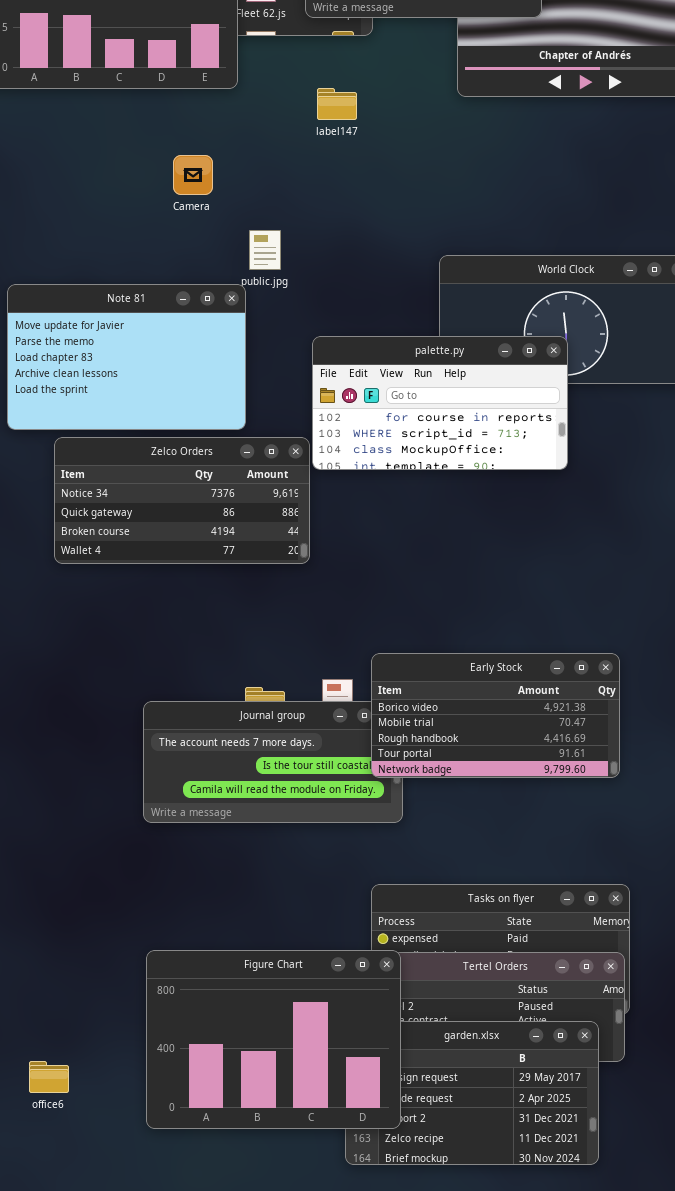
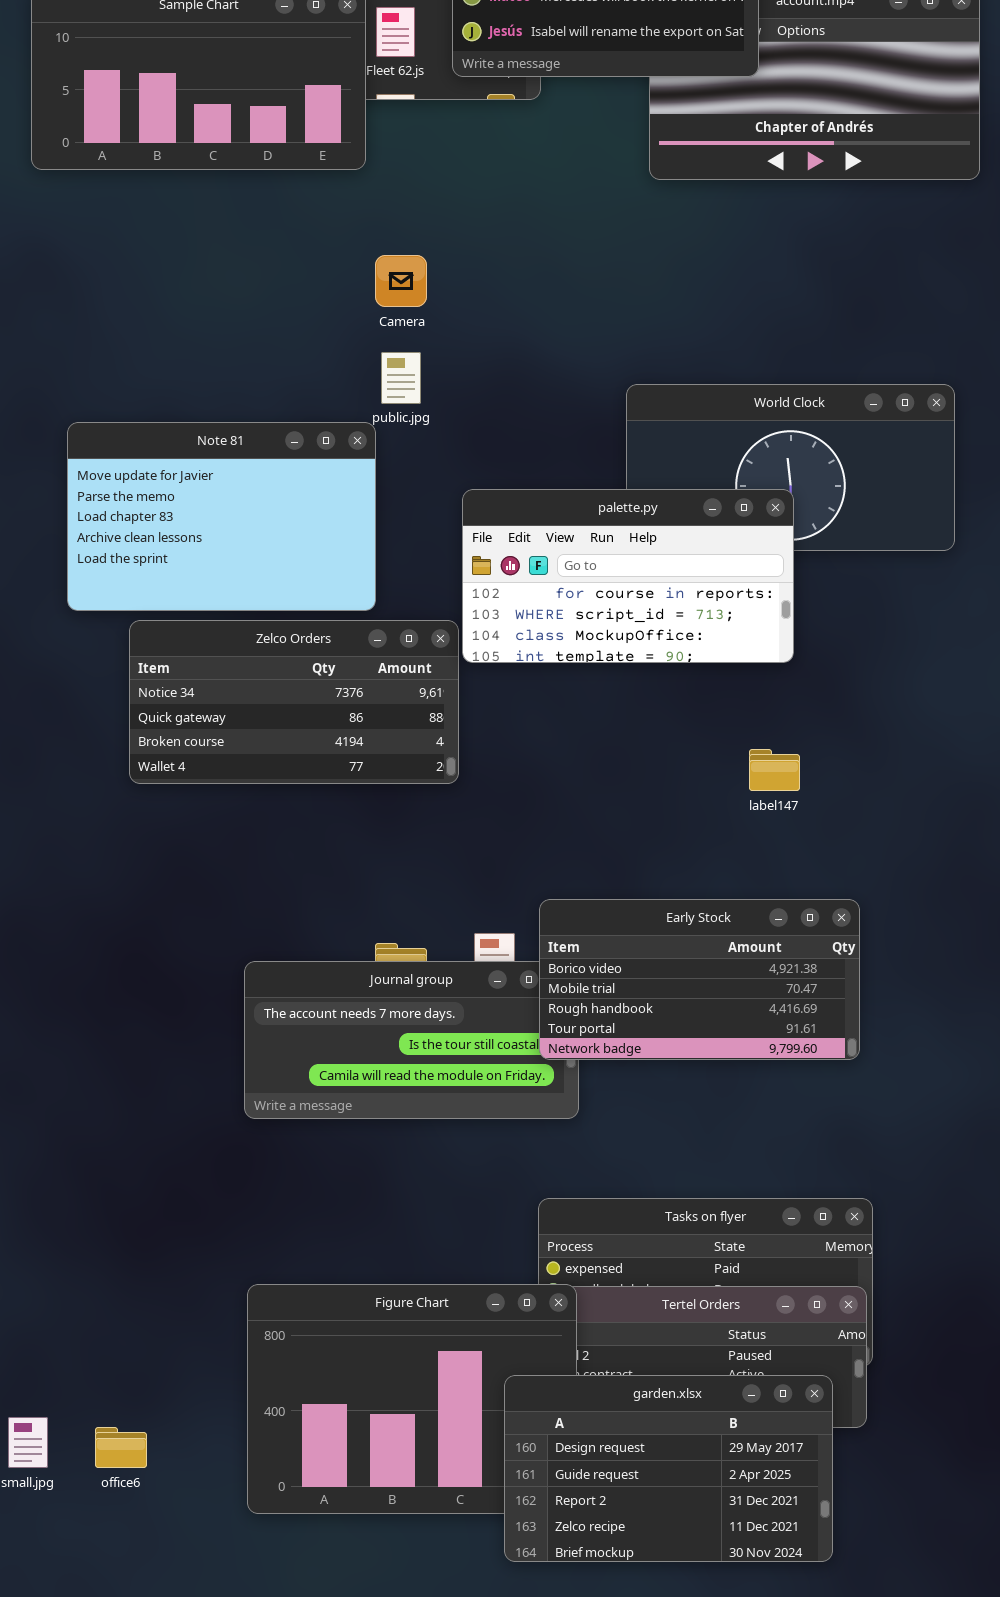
label147: [317,88,357,120] -> [749,749,800,791], moved
Camera: [173,155,213,195] -> [375,255,427,307], moved
garden.xlsx: [345,1021,599,1165] -> [504,1375,833,1562], raised

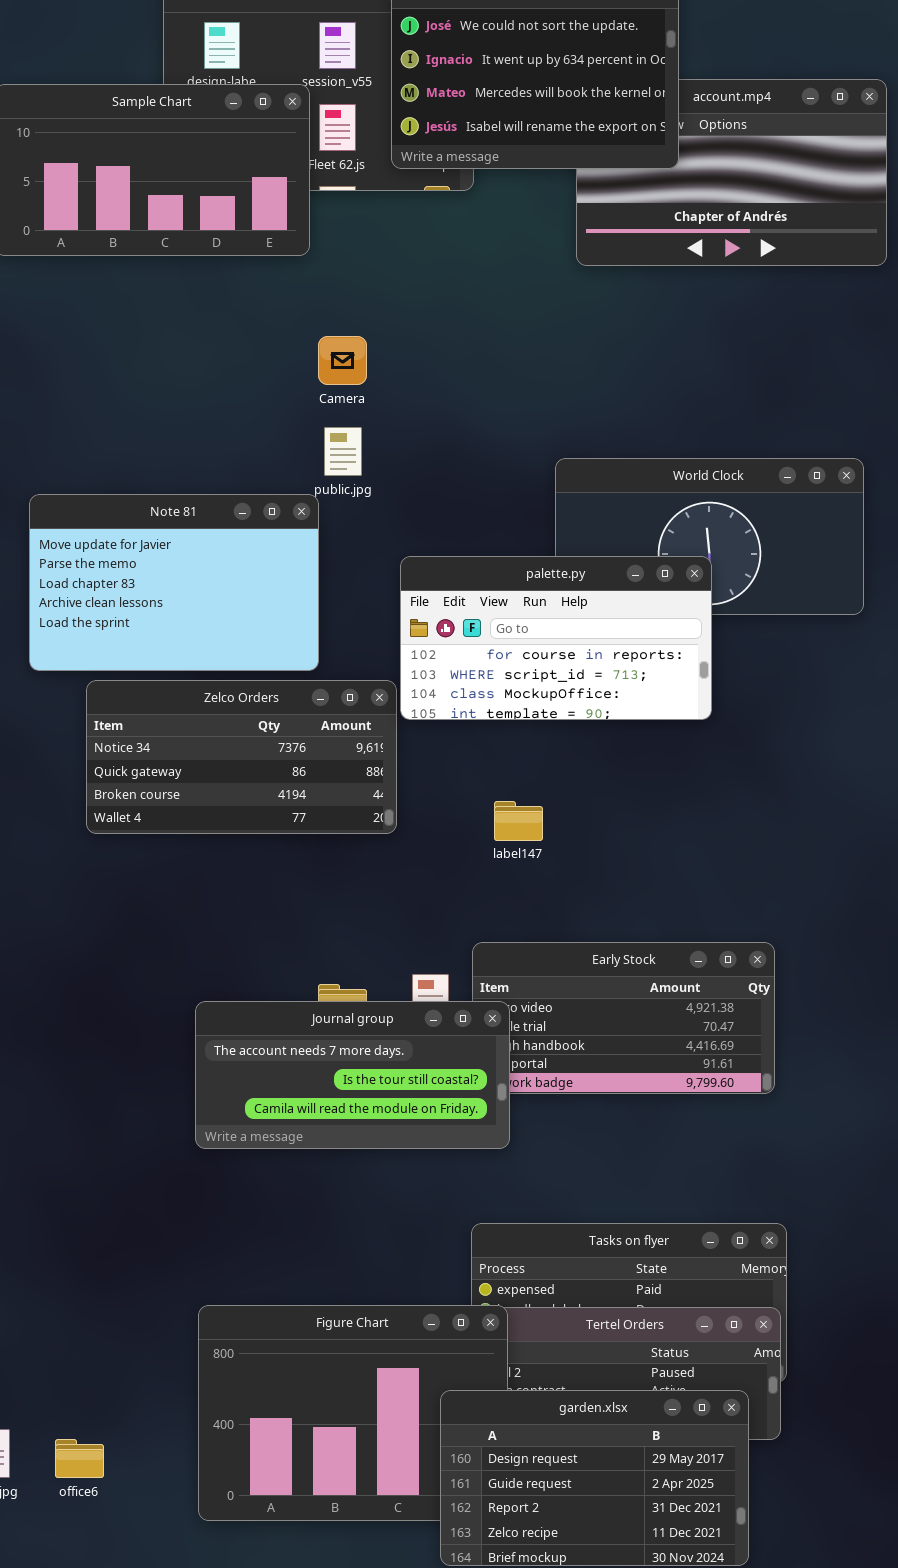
label147: [749,749,800,791] -> [494,801,543,841], moved
Journal group: [244,961,579,1119] -> [195,1001,510,1149], raised

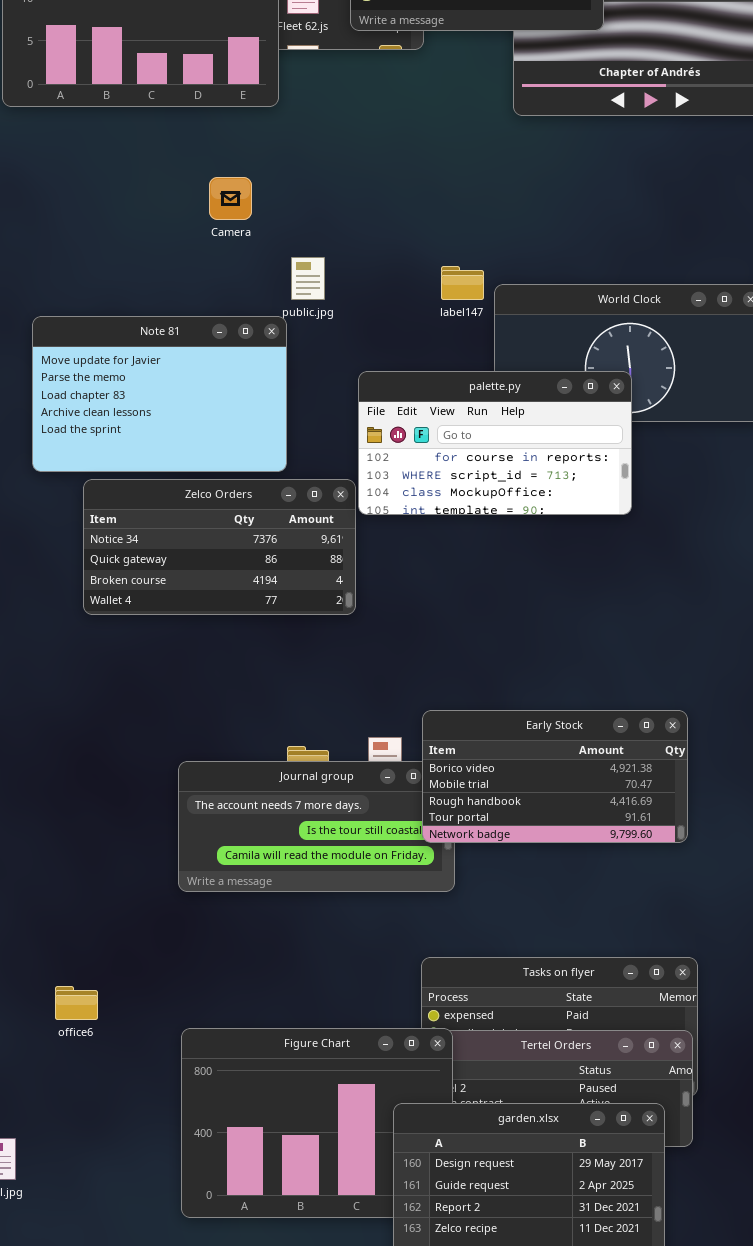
Camera: [318,336,367,385] -> [209,177,252,220], moved
label147: [494,801,543,841] -> [441,266,484,300], moved
Early Stock: [472,942,775,1094] -> [422,710,688,843], raised
office6: [55,1439,104,1478] -> [55,986,98,1020], moved

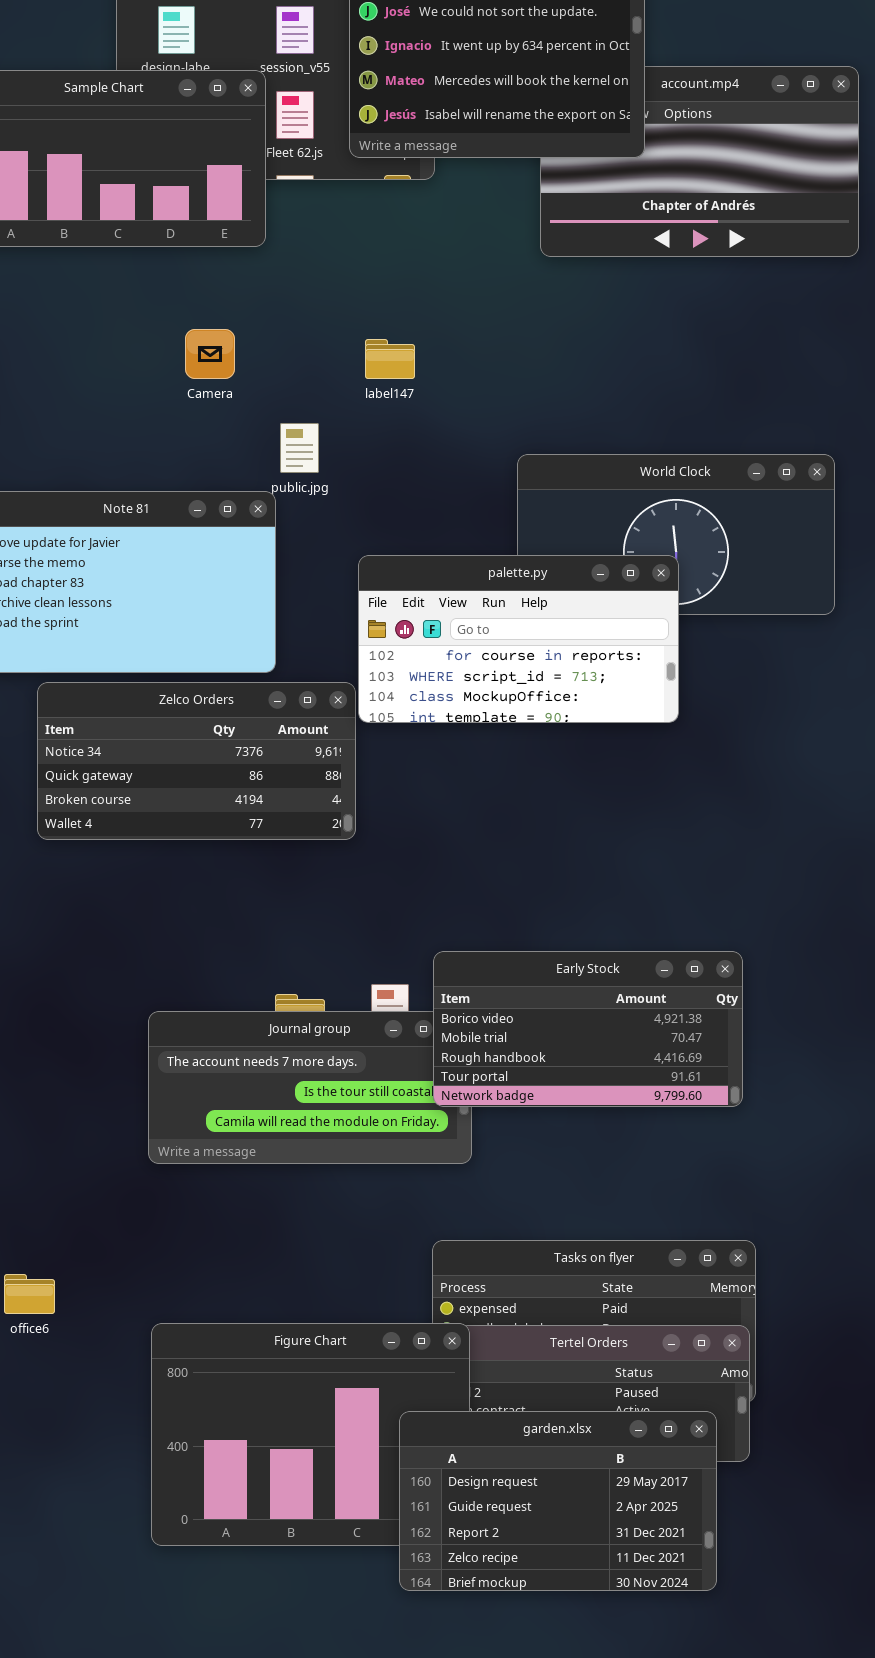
label147: [441,266,484,300] -> [365,339,415,379], moved

